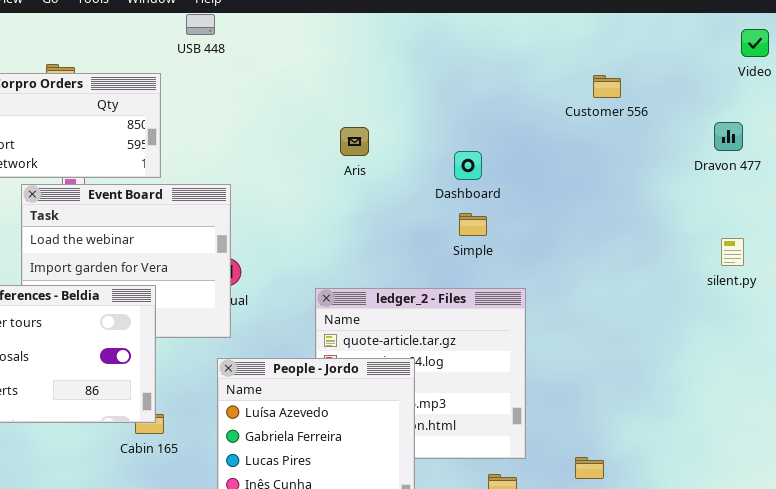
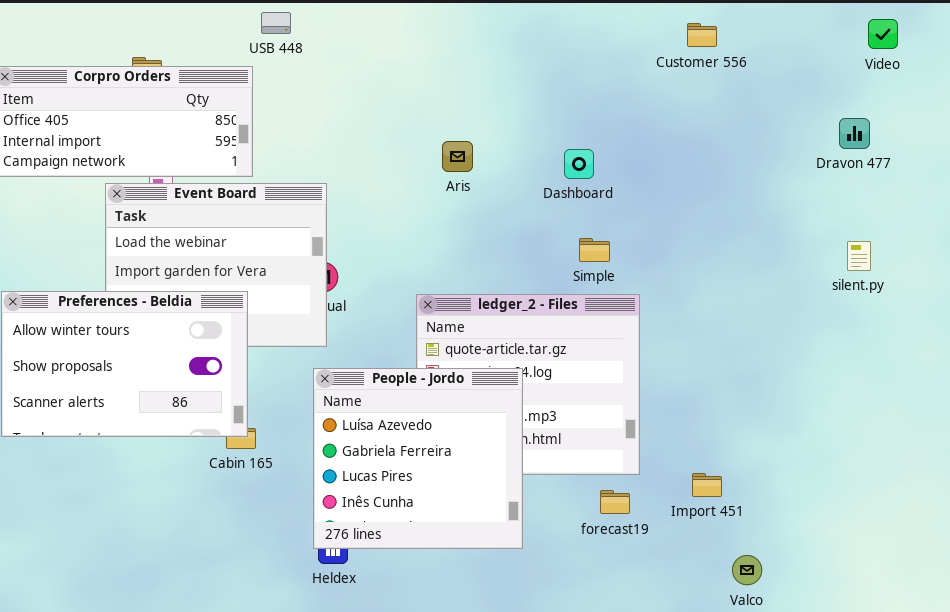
USB 448: [186,14,215,35] -> [261,12,291,34], moved
Customer 556: [593,75,621,98] -> [687,23,717,47], moved
Aris: [340,127,369,156] -> [442,141,473,172], moved
Simple: [459,213,487,236] -> [579,238,610,262], moved

